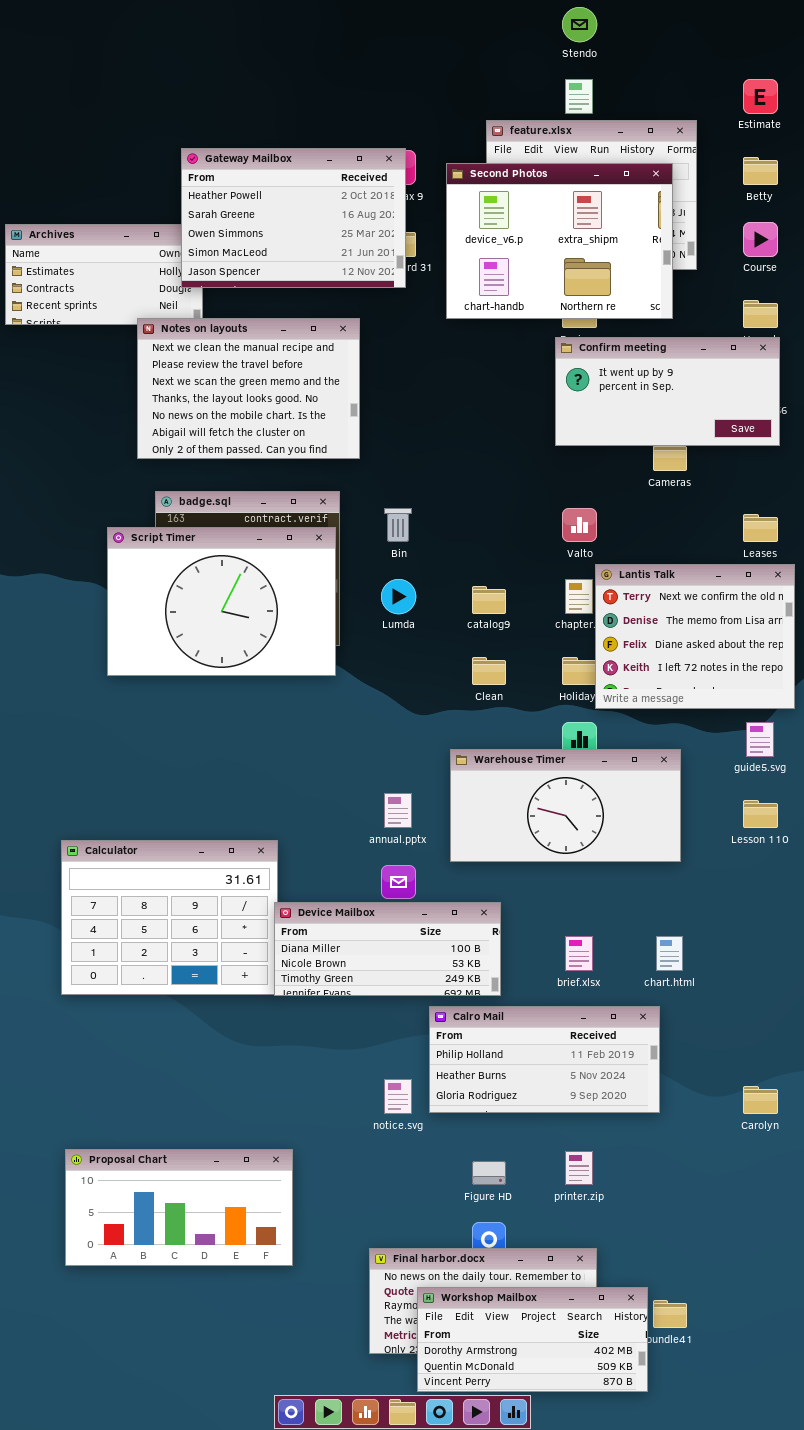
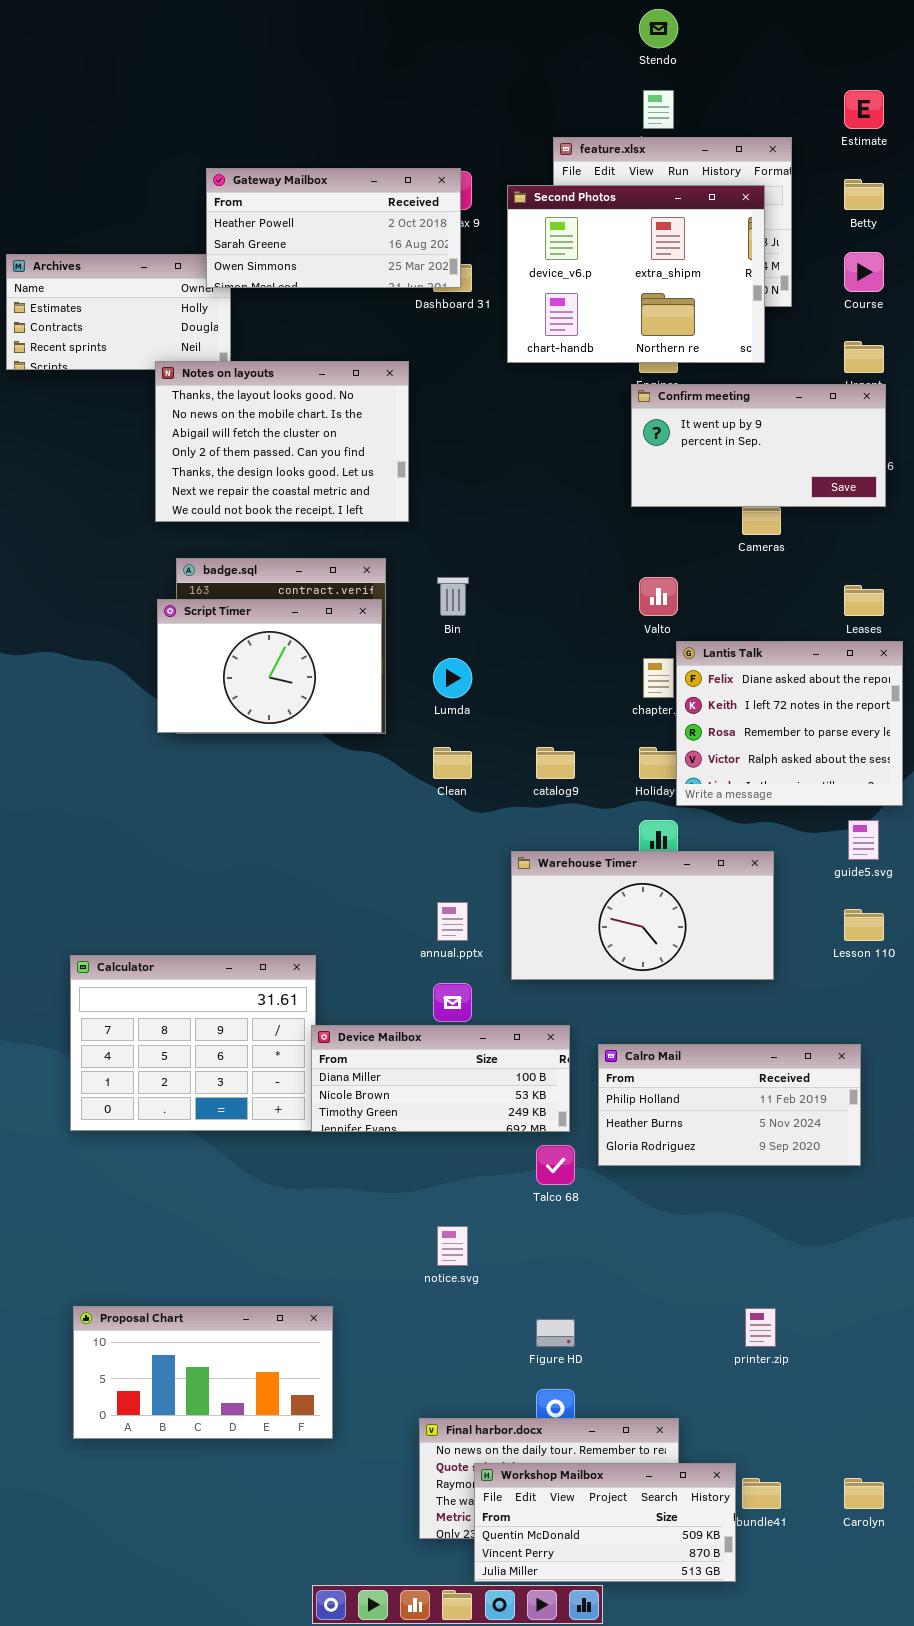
Gateway Mailbox: [181,148,406,288] -> [206,168,461,288], resized
Notes on layouts: [137,318,360,459] -> [155,361,409,522], scrolled down 3 rows
Script Timer: [107,527,336,676] -> [157,599,382,733], resized
Lantis Talk: [595,564,795,709] -> [676,641,903,806], scrolled down 2 rows
catalog9: [472,586,506,614] -> [536,747,575,779], moved
Clean: [472,657,506,685] -> [433,747,472,779], moved
Calro Mail: [429,1006,660,1113] -> [598,1044,861,1166], moved
Carolyn: [743,1086,778,1114] -> [844,1478,884,1509], moved
printer.zip: [565,1151,593,1185] -> [745,1308,776,1347], moved
Workshop Mailbox: [417,1287,648,1392] -> [474,1463,736,1582], scrolled down 1 row

